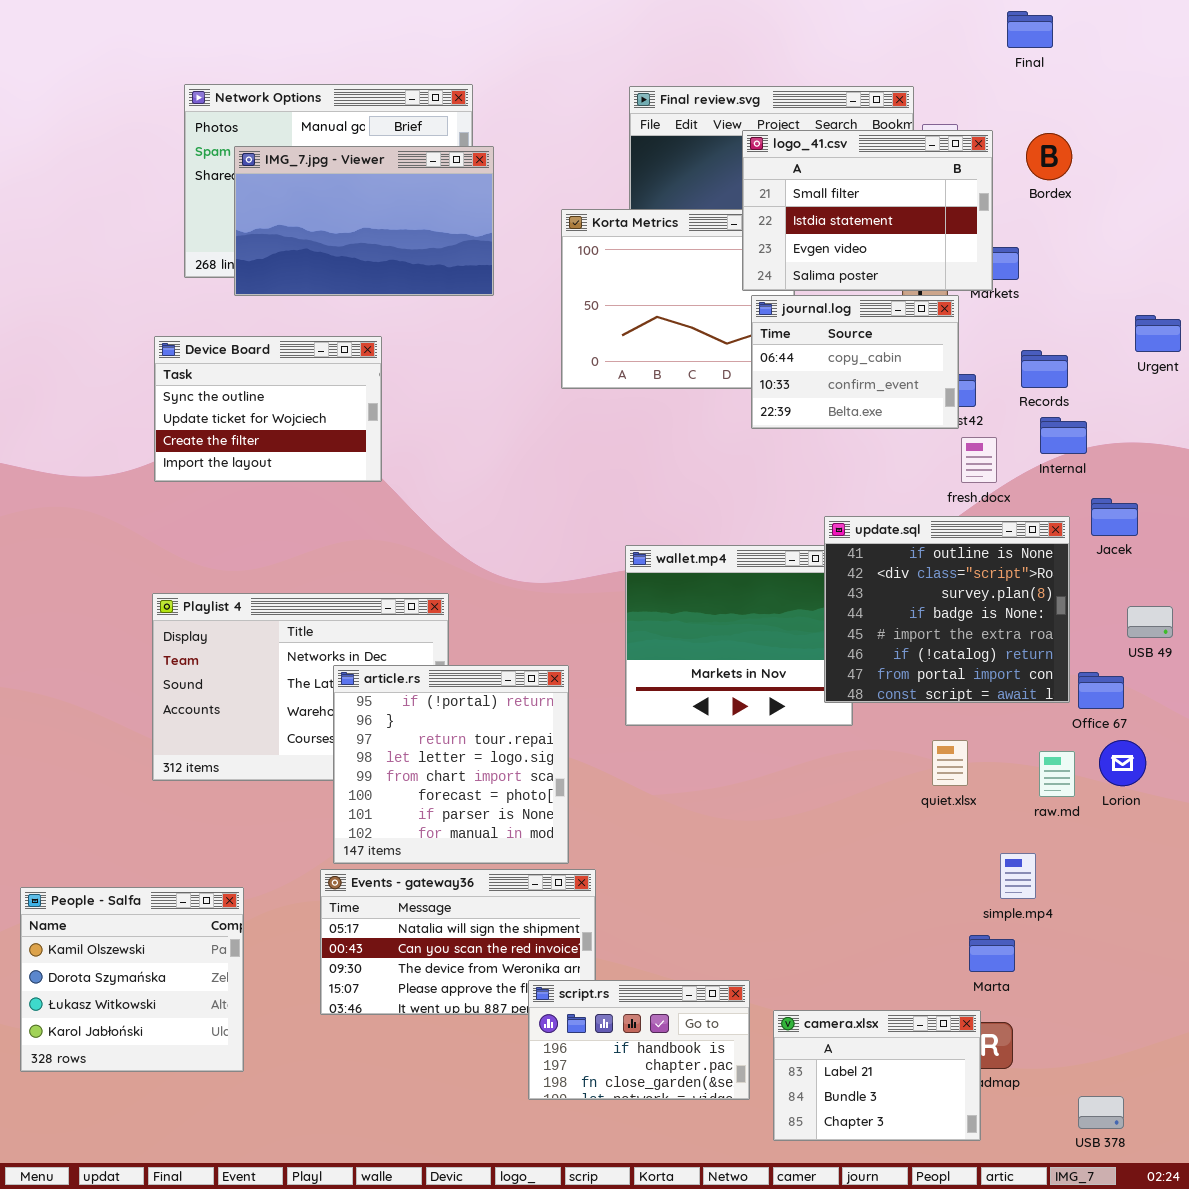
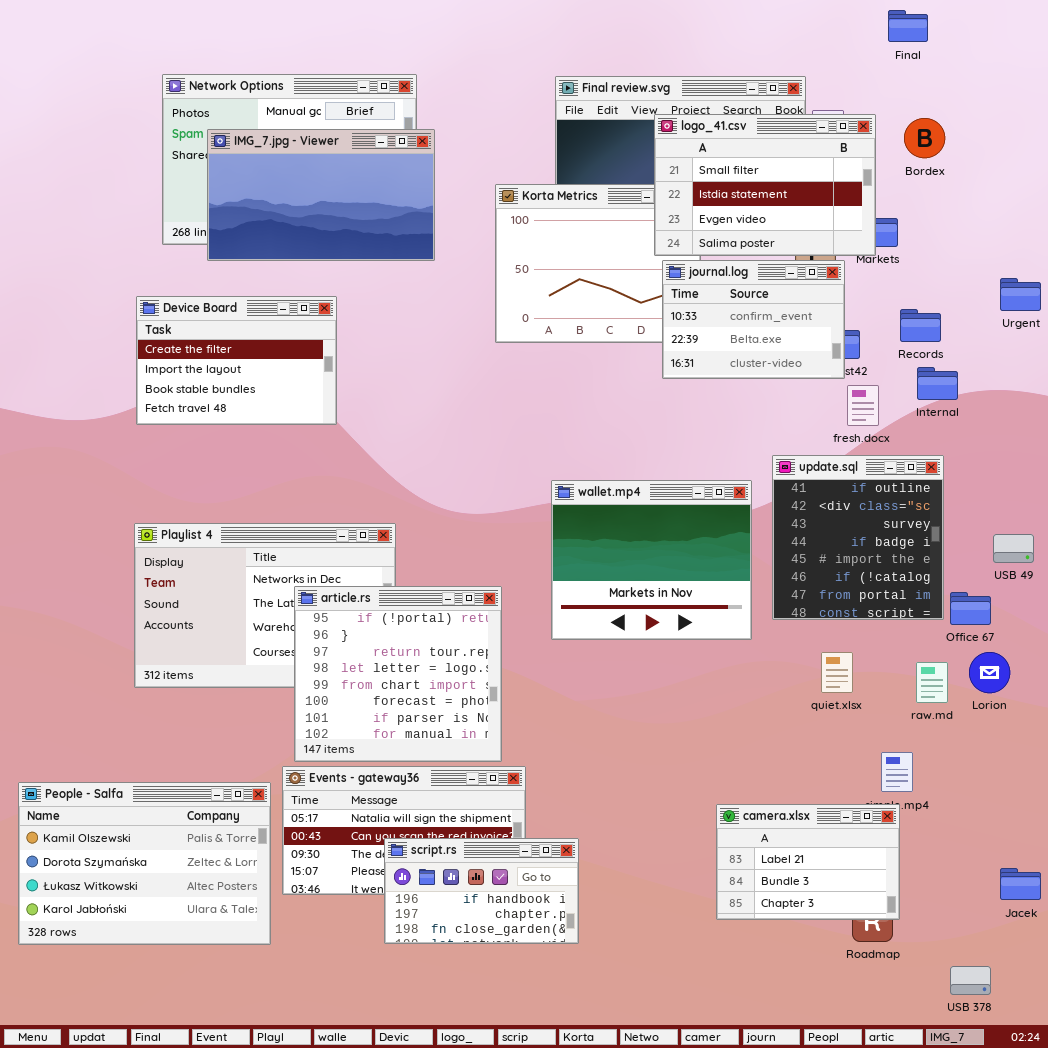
journal.log: [751,295,959,429] -> [662,260,845,379], scrolled down 1 row
Device Board: [154,336,382,482] -> [136,296,337,425], scrolled down 2 rows
Jacek: [1091,498,1138,536] -> [1000,868,1041,900], moved
update.sql: [824,516,1070,703] -> [772,455,944,620], resized
People - Salfa: [20,887,244,1072] -> [18,782,271,945], resized
script.rs: [528,980,750,1100] -> [384,838,579,944], moved
camera.xlsx: [773,1010,981,1141] -> [716,804,900,920], moved

